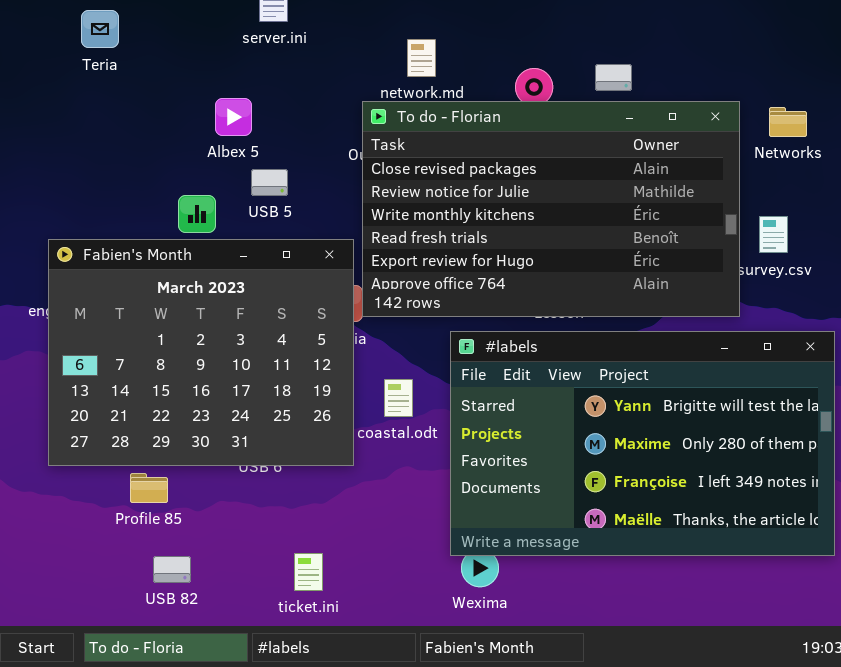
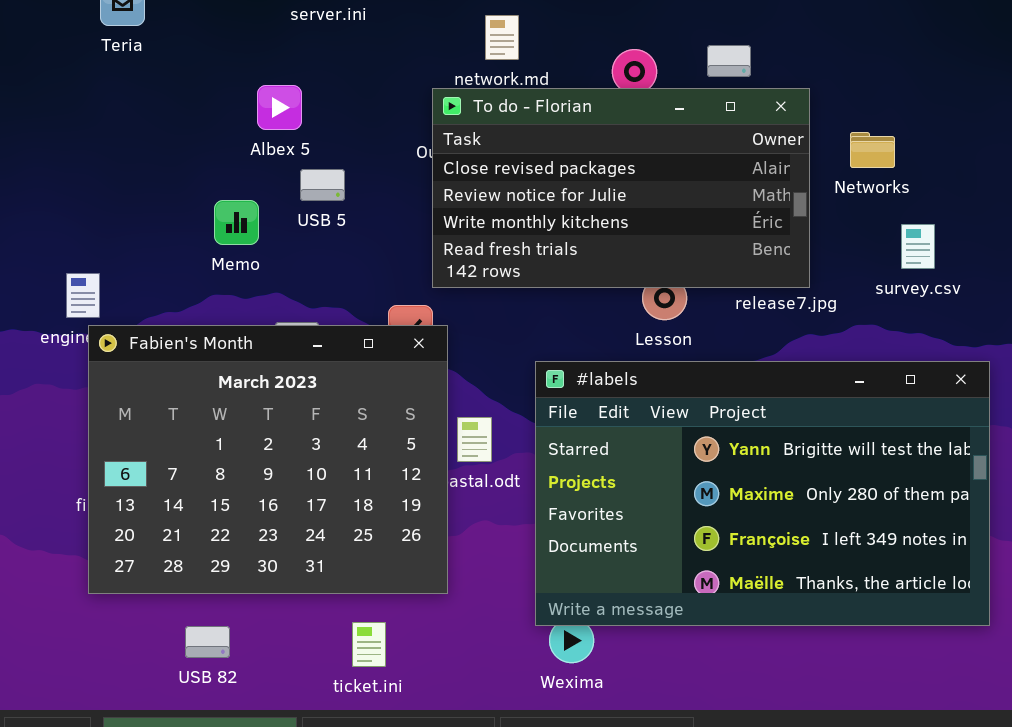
To do - Florian: [362,101,740,317] -> [432,88,810,288], resized
Networks: [769,107,807,137] -> [850,132,895,168], moved
Fabien's Month: [48,239,354,466] -> [88,325,448,594], moved

